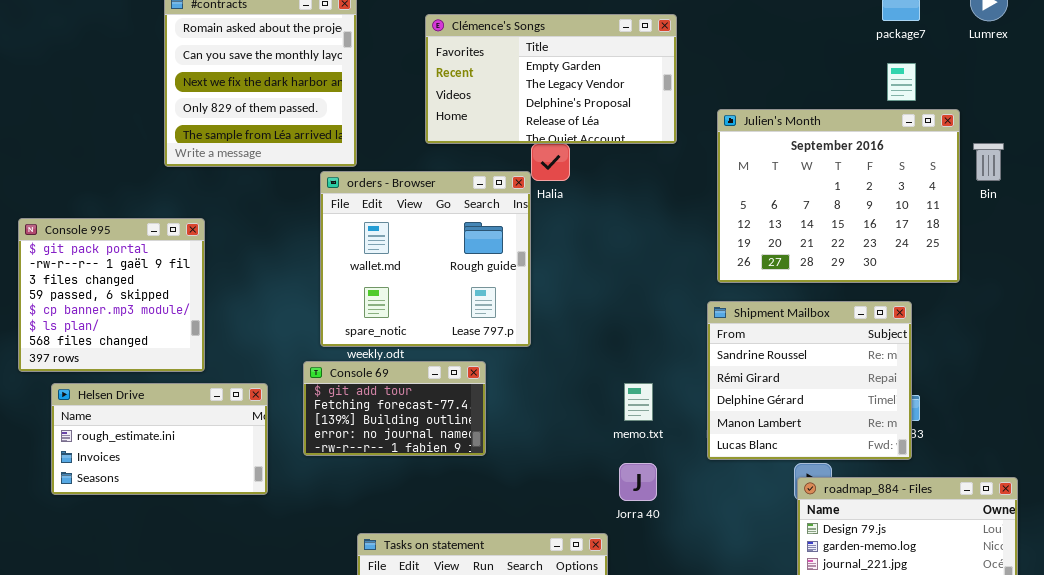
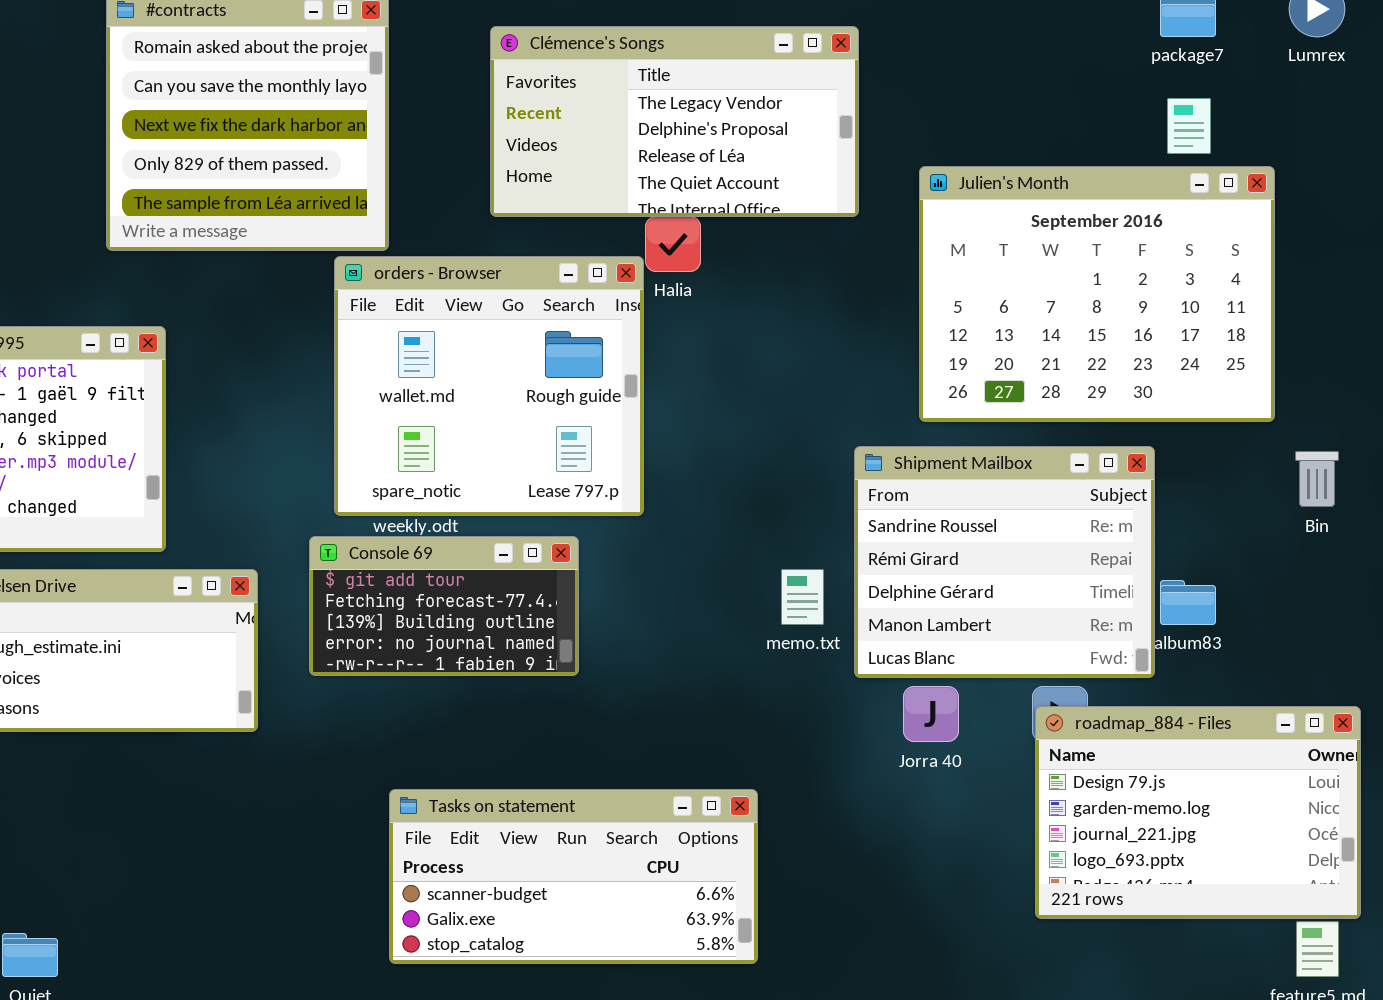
Clémence's Songs: [425,14,677,144] -> [490,26,859,217], scrolled down 1 row
Bin: [973,143,1004,181] -> [1295,451,1339,507], moved
Shipment Mailbox: [707,301,912,460] -> [854,446,1155,678], moved
Jorra 40: [619,463,657,501] -> [903,686,959,742], moved

